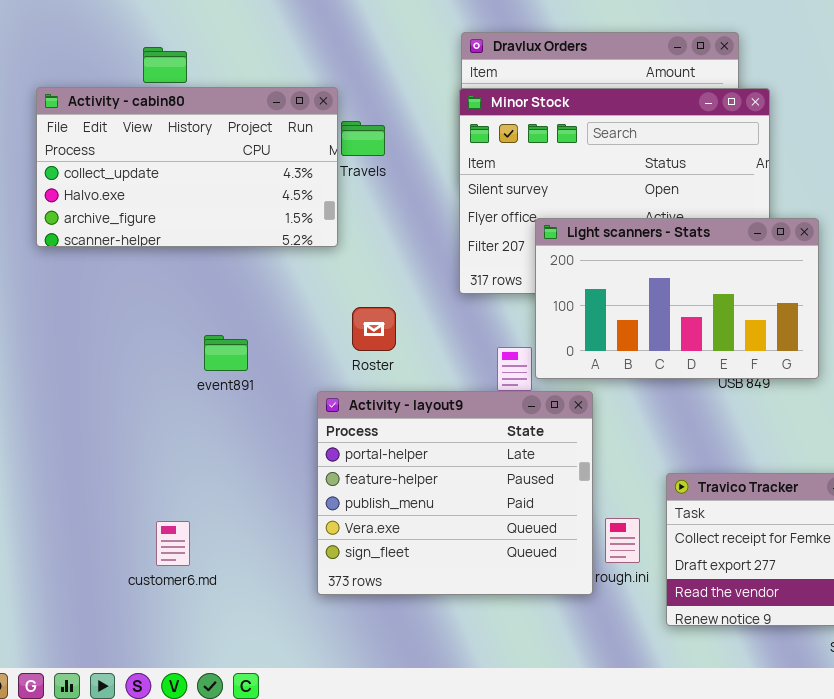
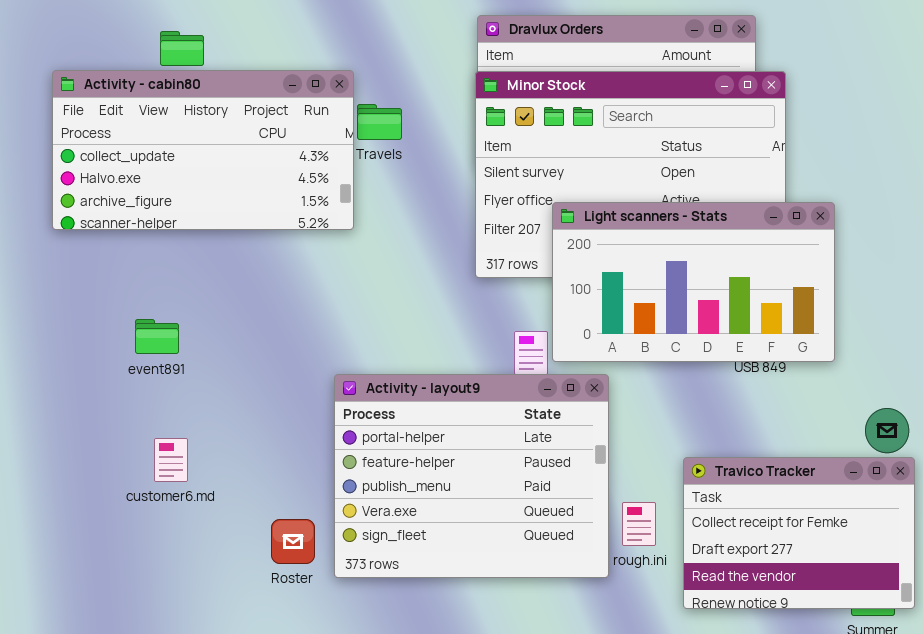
Roster: [352,307,396,351] -> [271,519,315,564], moved
event891: [204,335,248,371] -> [135,319,179,354], moved
customer6.md: [156,521,190,566] -> [154,438,188,482], moved

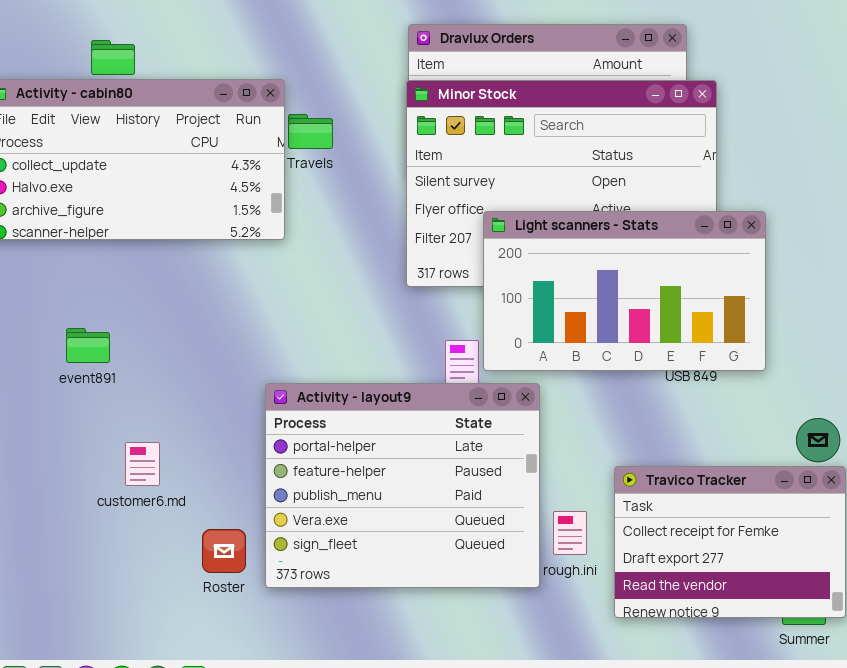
customer6.md: [154,438,188,482] -> [125,442,160,486], moved

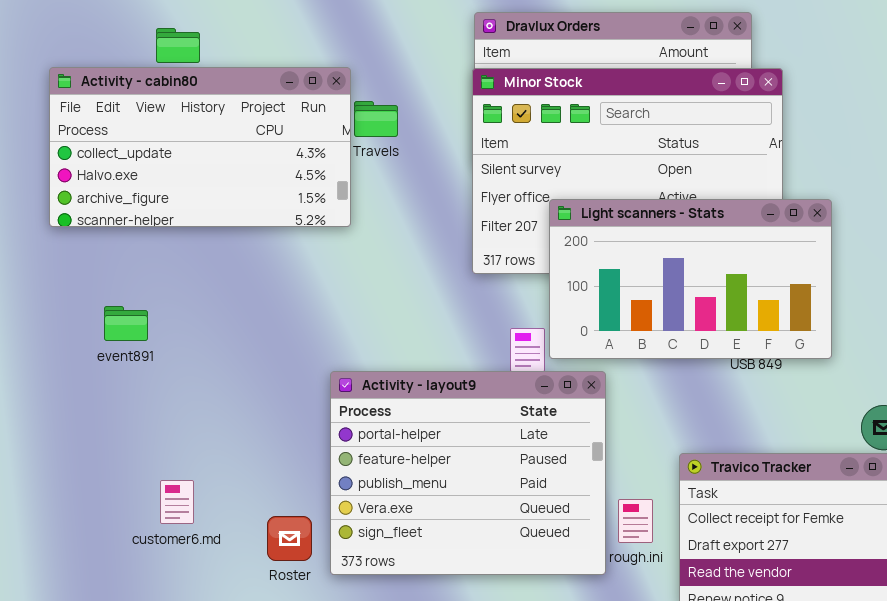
event891: [66,328,110,363] -> [104,306,148,341], moved
customer6.md: [125,442,160,486] -> [160,480,194,524], moved

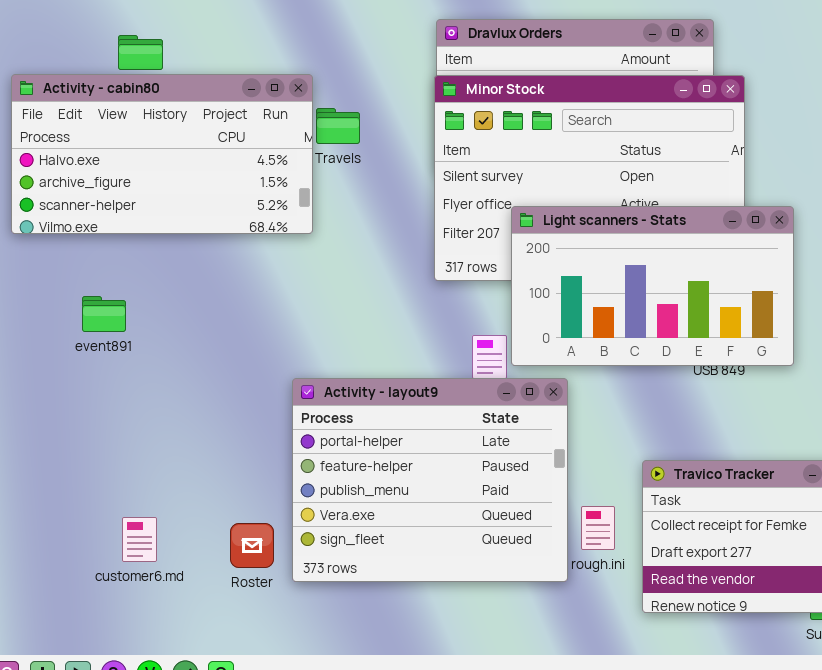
Activity - cabin80: [49,67,351,227] -> [11,74,313,234], scrolled down 1 row
event891: [104,306,148,341] -> [82,296,126,332], moved
customer6.md: [160,480,194,524] -> [122,517,157,562], moved

